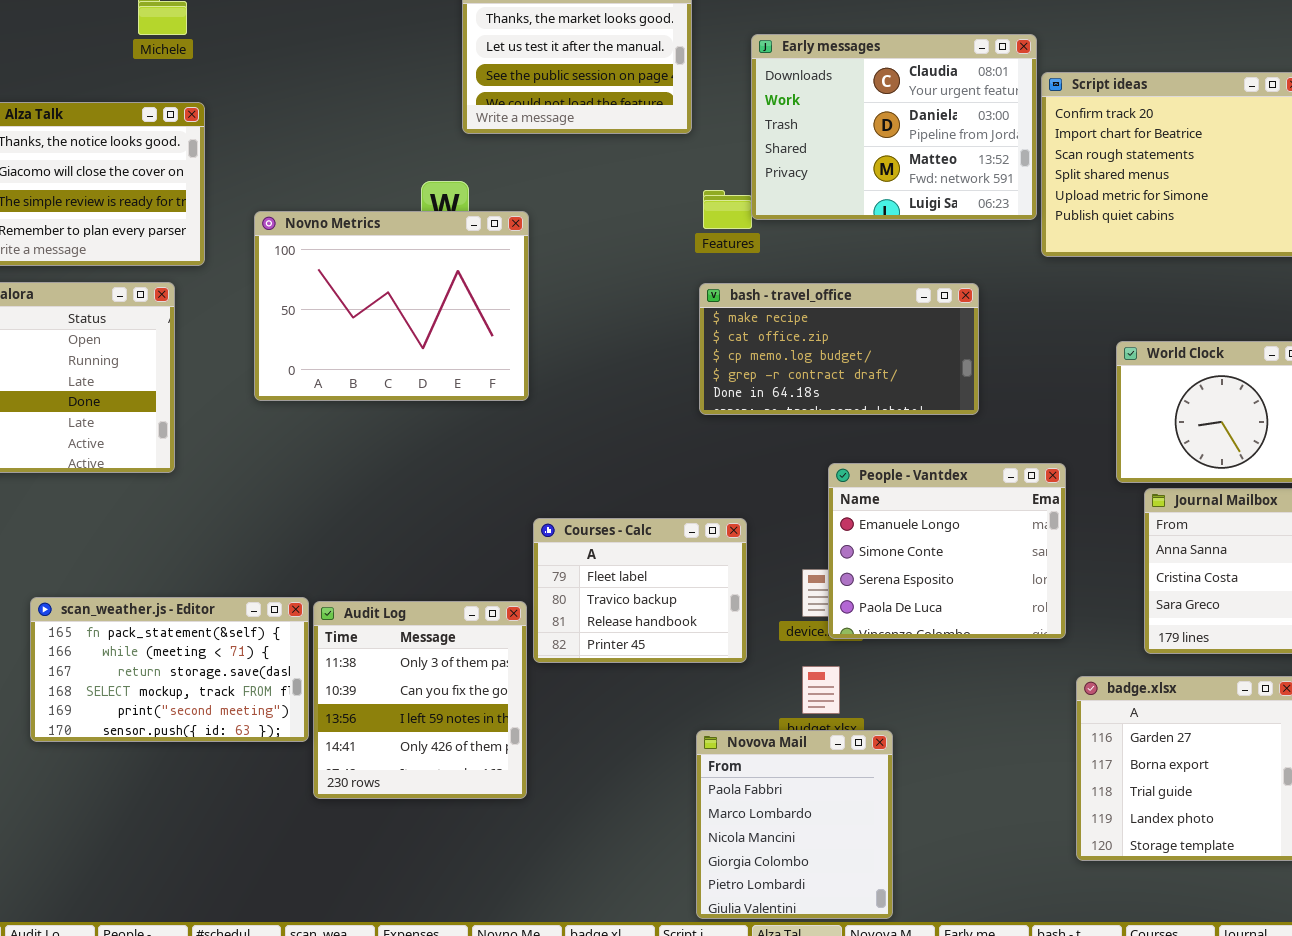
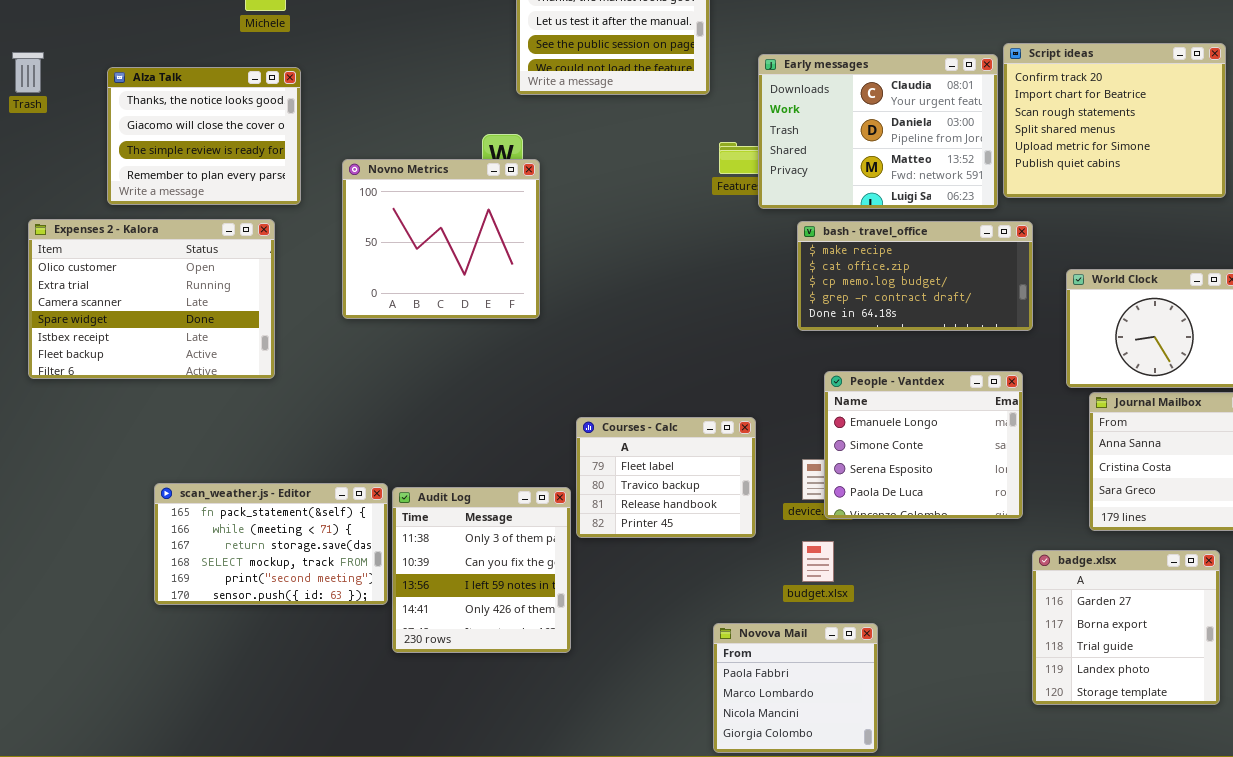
Early messages: [751,34,1037,220] -> [758,54,998,209], moved
Novno Metrics: [254,211,529,401] -> [342,159,540,319], resized
bash - travel_office: [699,283,979,415] -> [797,221,1033,331], moved
Novova Mail: [696,730,893,919] -> [713,623,878,753], resized

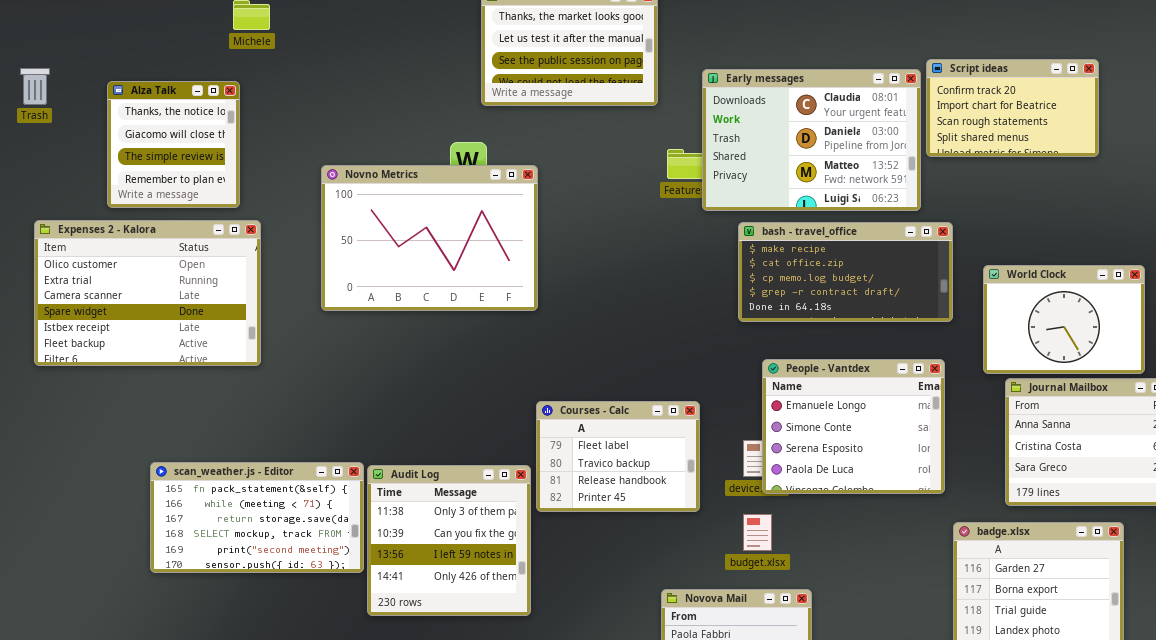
Script ideas: [1003,43,1226,198] -> [926,59,1099,157], resized
Alza Talk: [107,67,301,205] -> [107,81,240,208], resized
Novno Metrics: [342,159,540,319] -> [321,165,538,311], resized

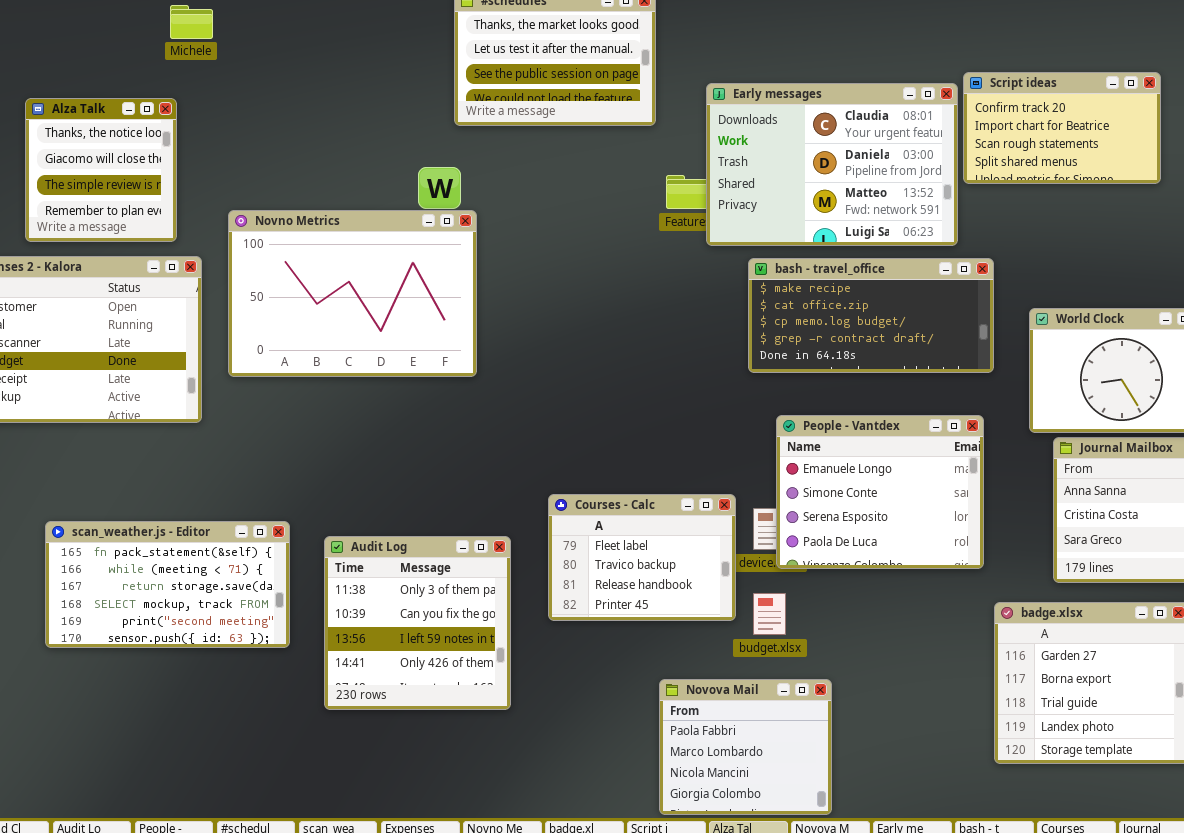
Novno Metrics: [321,165,538,311] -> [228,210,477,377], moved
Courses - Calc: [536,401,700,512] -> [548,494,736,621], moved
scan_weather.js - Editor: [150,462,364,573] -> [45,521,290,648], moved

